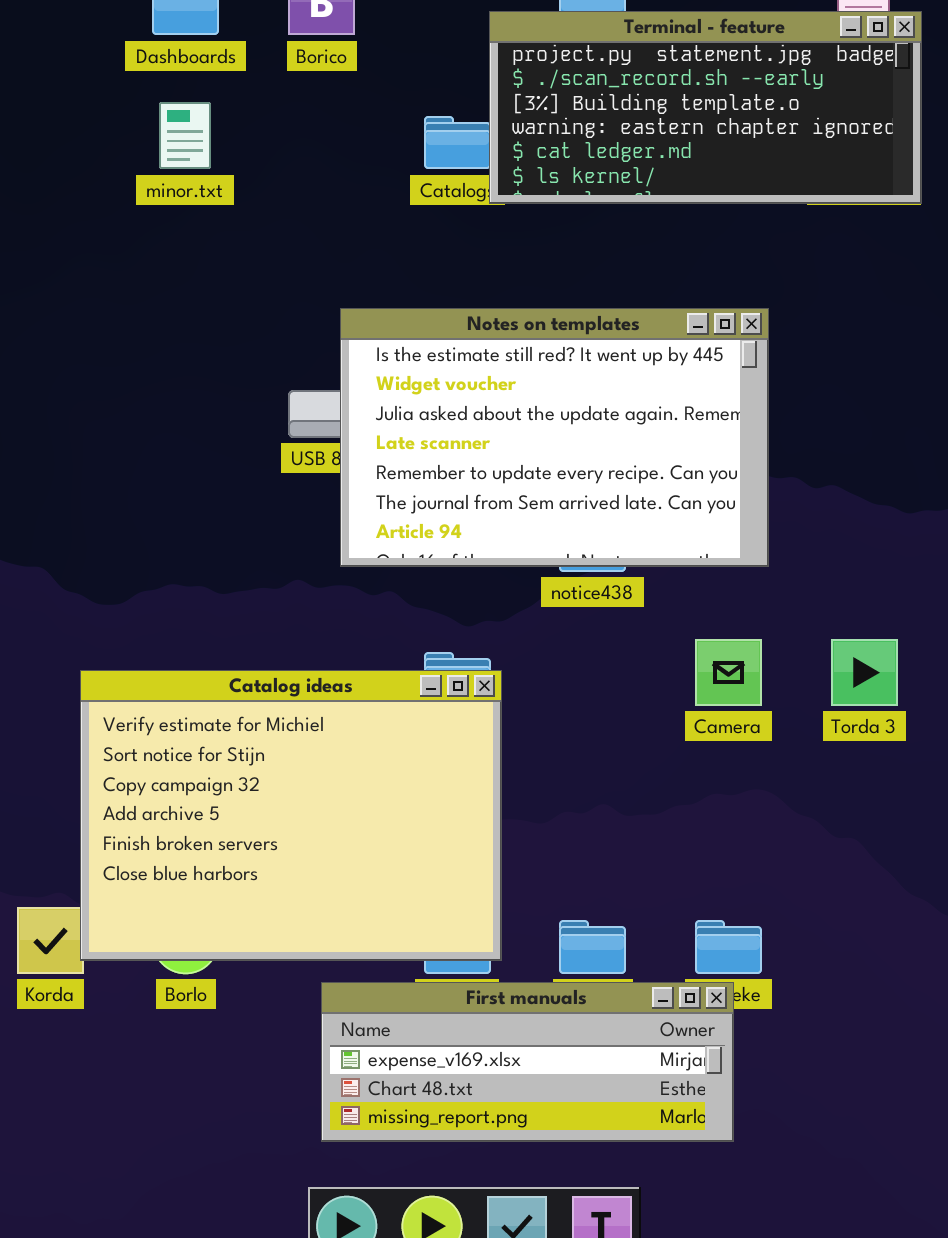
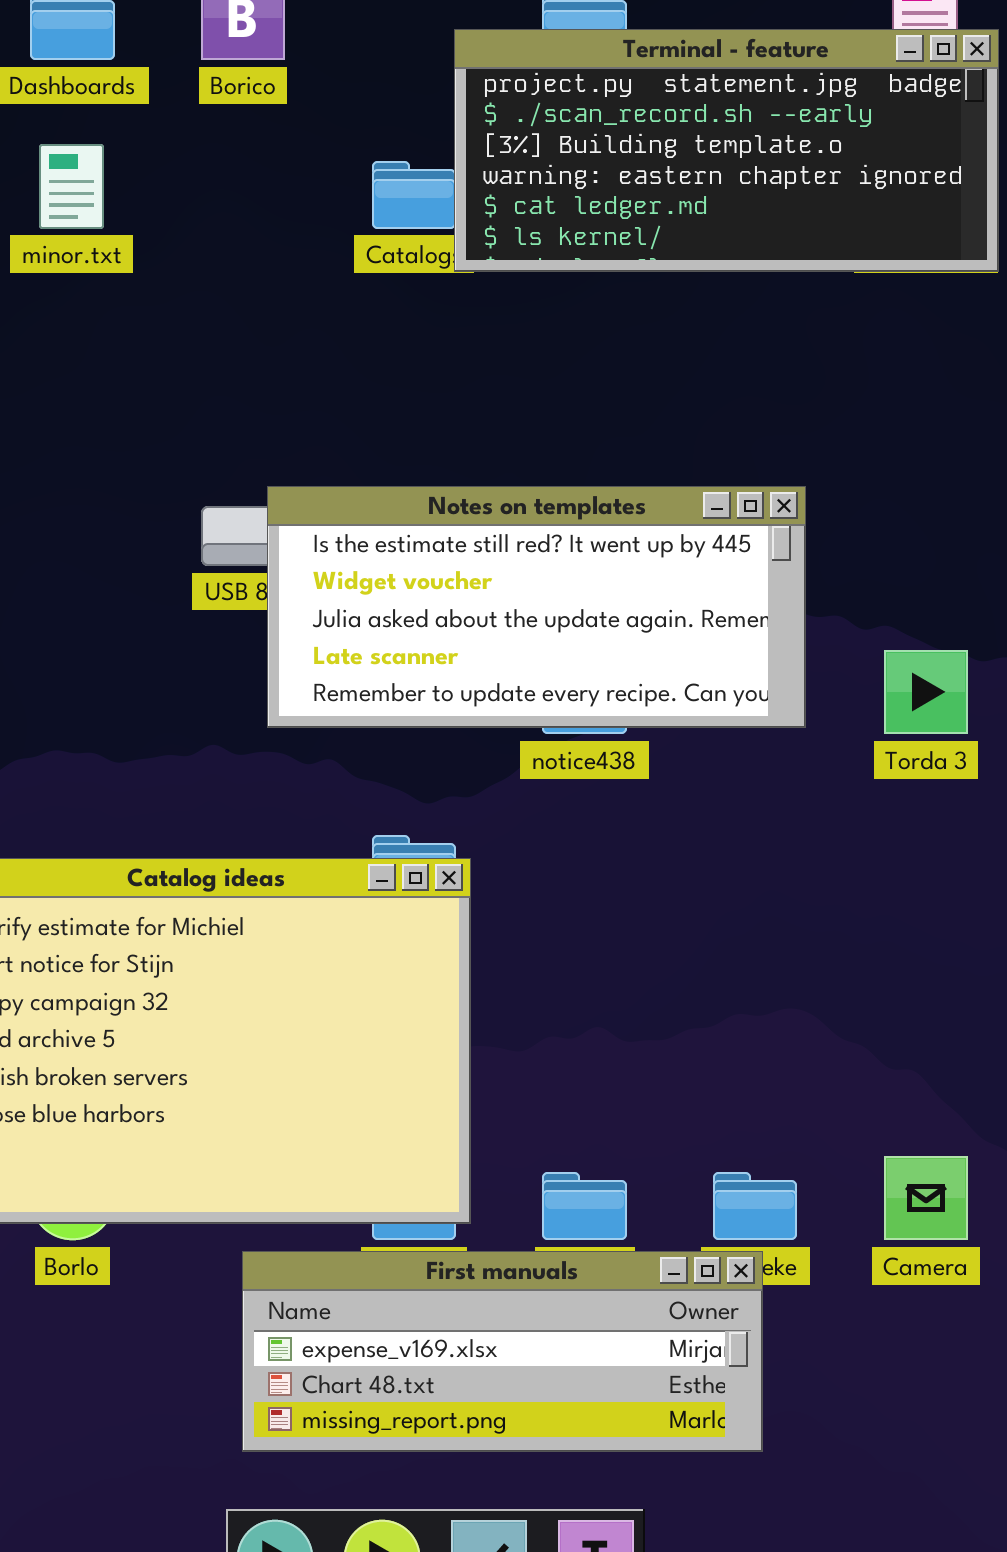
Notes on templates: [340,308,769,567] -> [267,486,806,728], resized
Camera: [695,639,762,706] -> [884,1156,968,1240], moved
Torda 3: [831,639,898,706] -> [884,650,968,734], moved

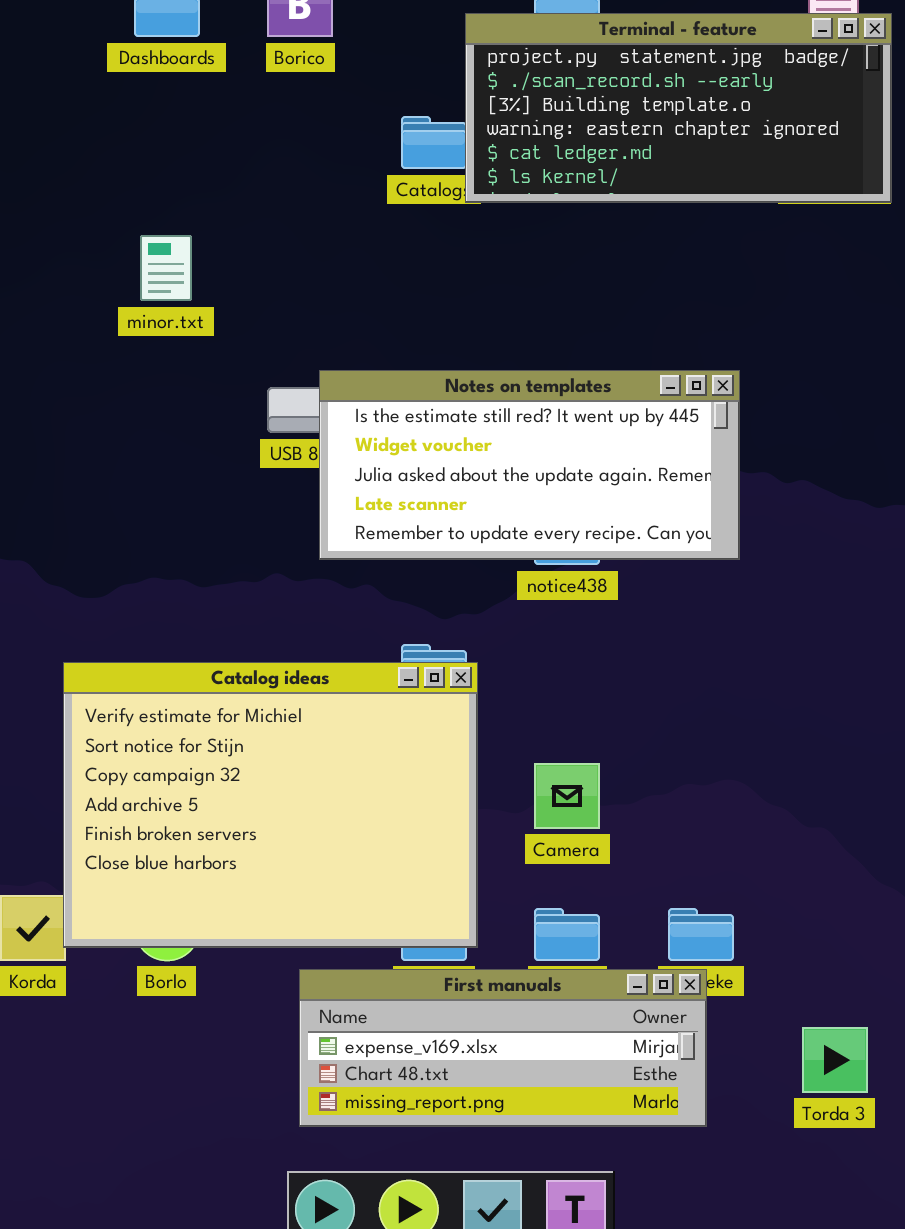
minor.txt: [39,144,104,229] -> [140,235,192,301], moved
Torda 3: [884,650,968,734] -> [802,1027,868,1093], moved
Camera: [884,1156,968,1240] -> [534,763,600,829], moved

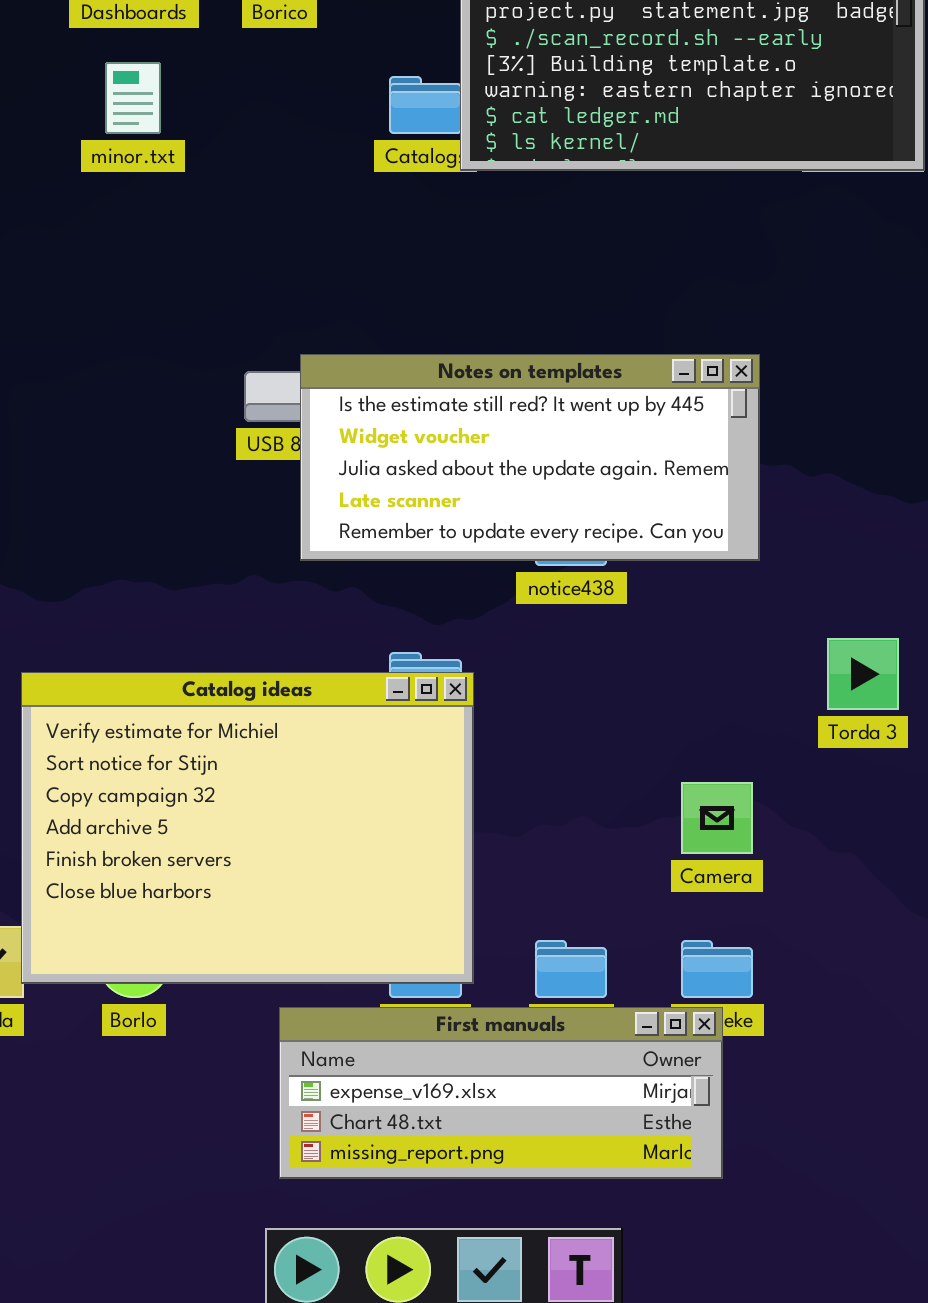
minor.txt: [140,235,192,301] -> [105,62,161,134], moved
Camera: [534,763,600,829] -> [681,782,753,854], moved
Torda 3: [802,1027,868,1093] -> [827,638,899,710], moved

